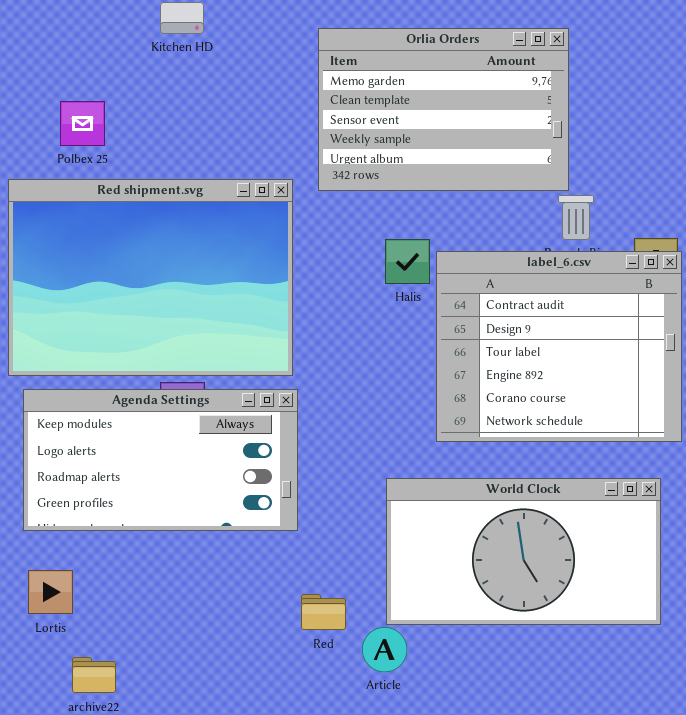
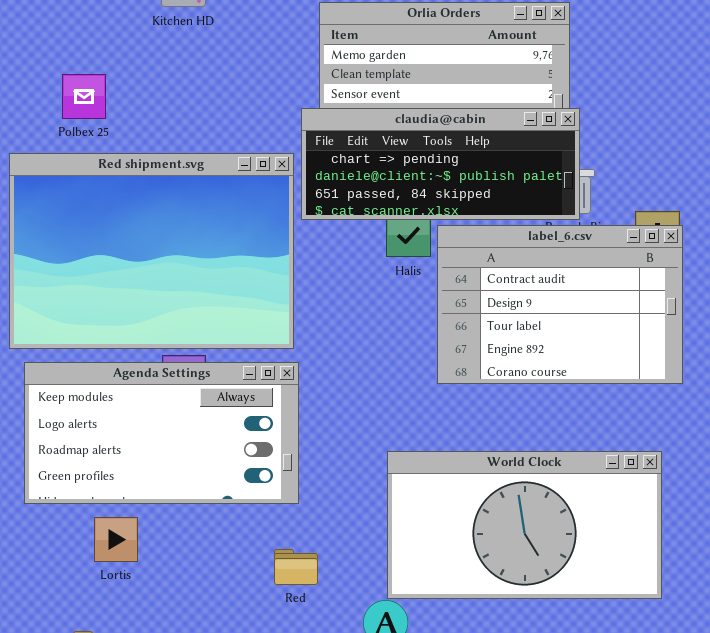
claudia@cabin: none -> [301,108,580,220], opened
label_6.csv: [436,251,682,442] -> [437,225,683,384], resized
Lortis: [28,570,73,614] -> [94,517,138,562], moved
Red: [301,594,346,630] -> [274,549,318,585], moved

